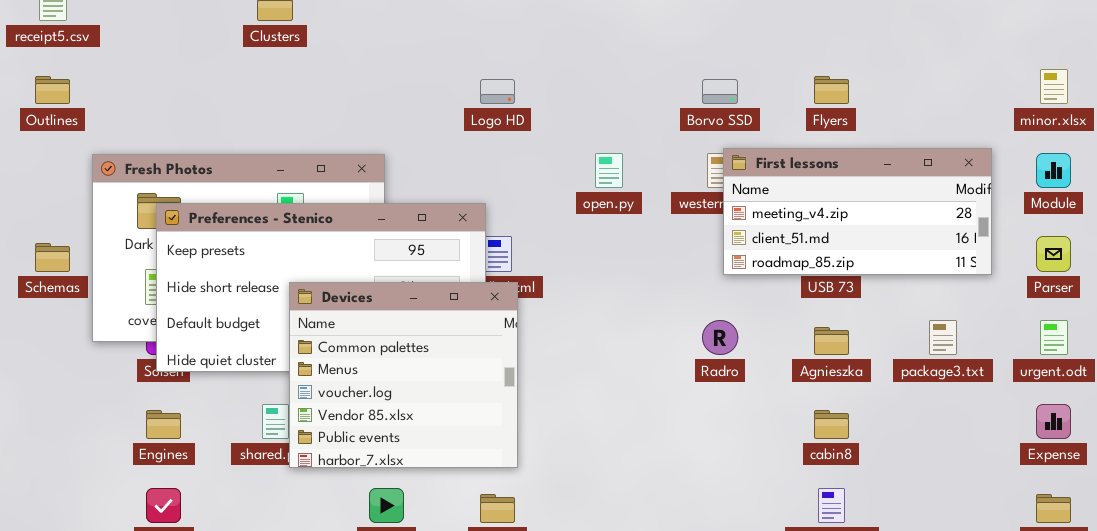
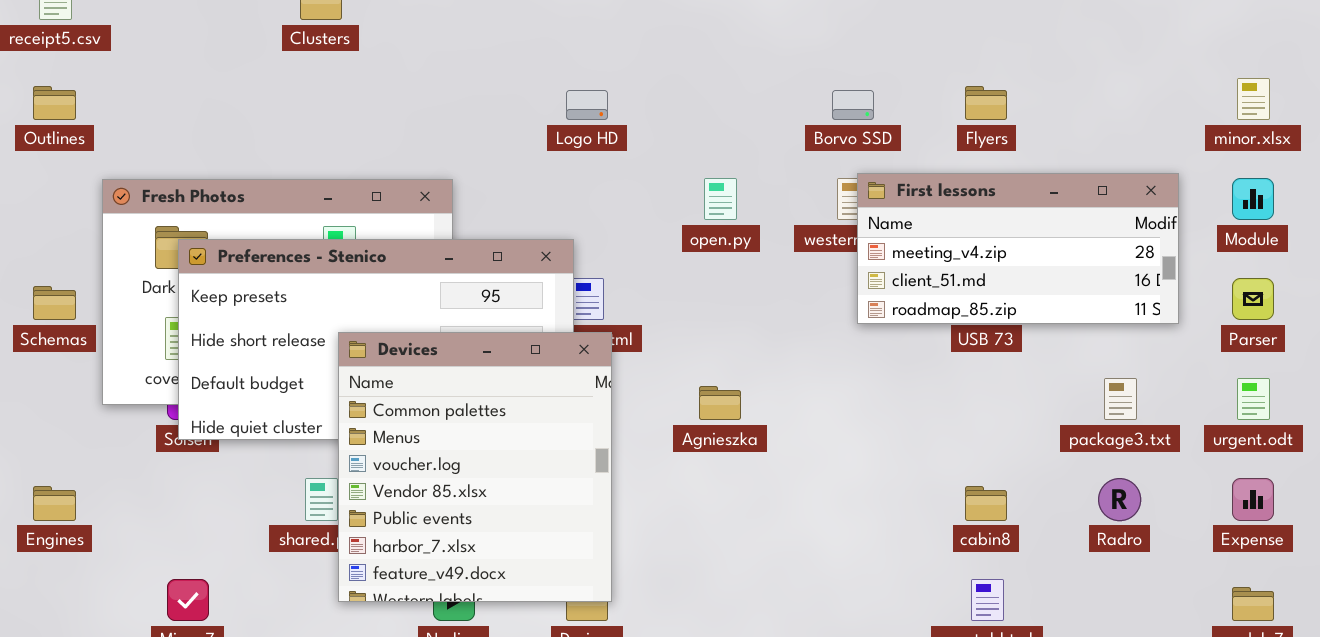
Devices: [289,282,518,468] -> [338,332,612,602], resized
Radro: [702,320,738,355] -> [1098,478,1141,521], moved
Agnieszka: [814,327,849,355] -> [699,386,741,420], moved
Engines: [146,410,181,439] -> [33,486,76,521], moved

